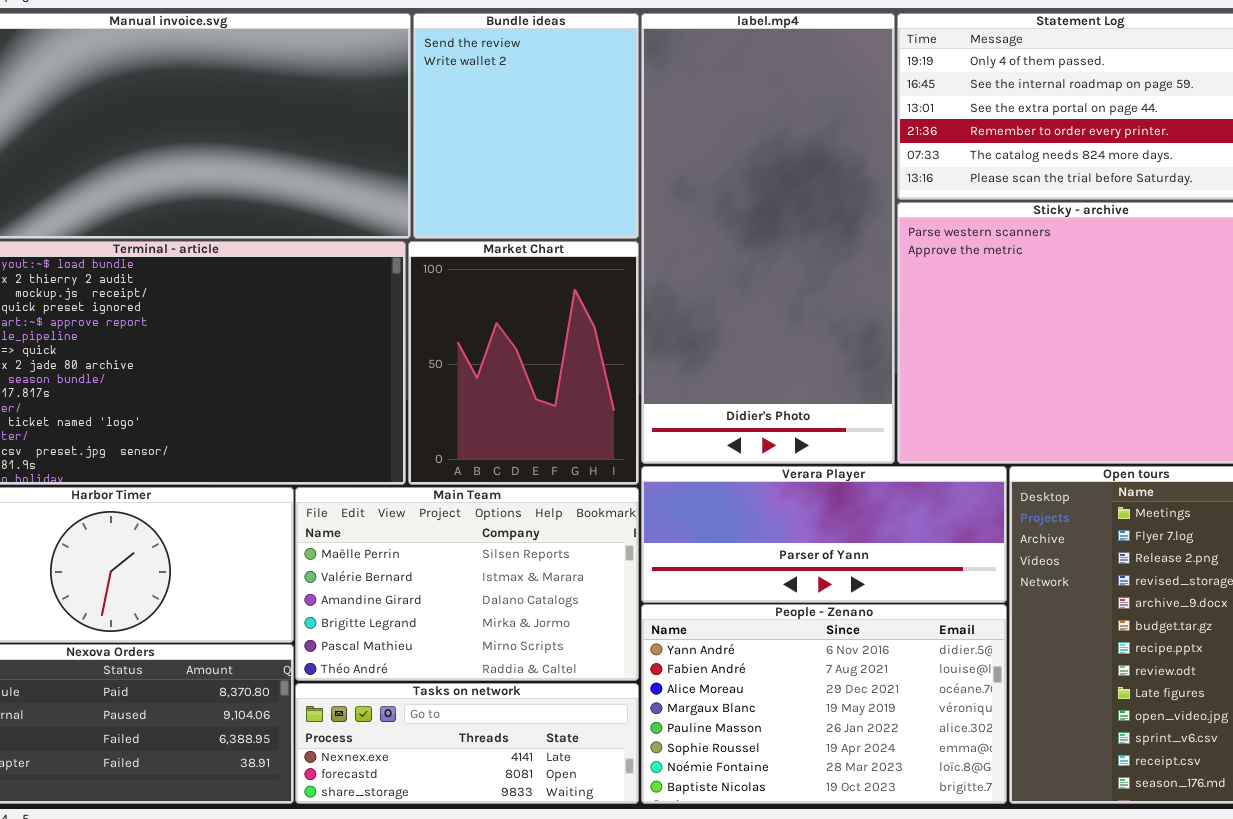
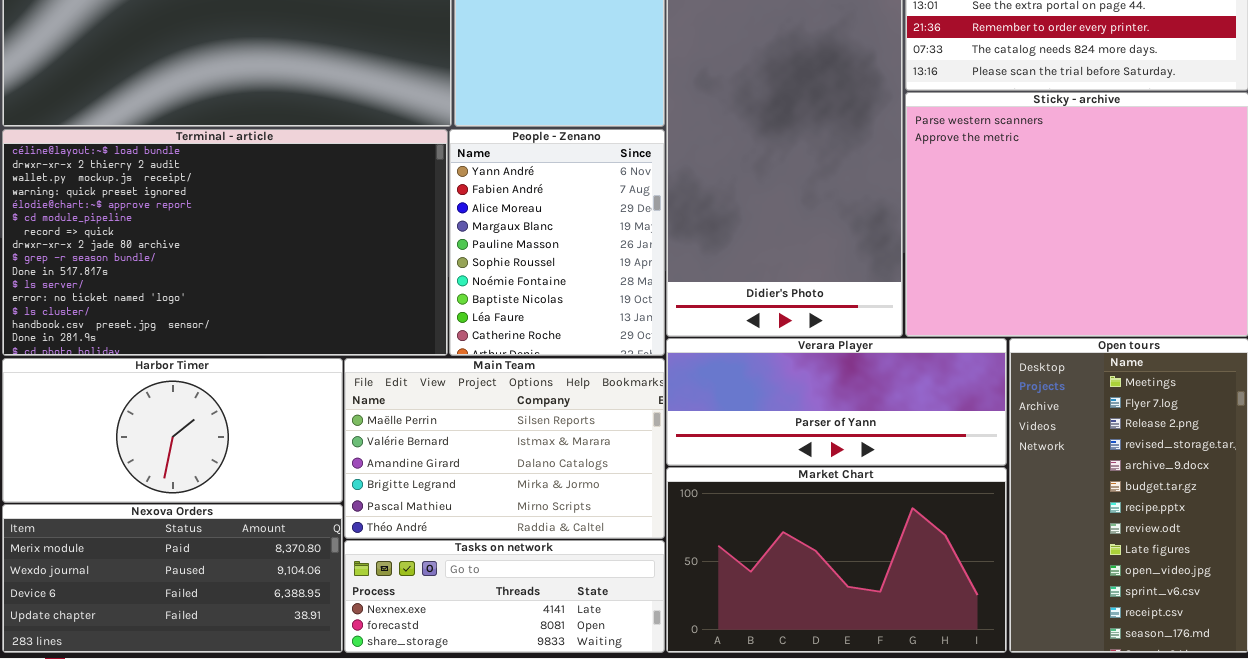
Market Chart: [408,241,639,485] -> [666,467,1007,653], moved, resized
People - Zenano: [641,604,1007,804] -> [449,129,665,356], moved, resized

